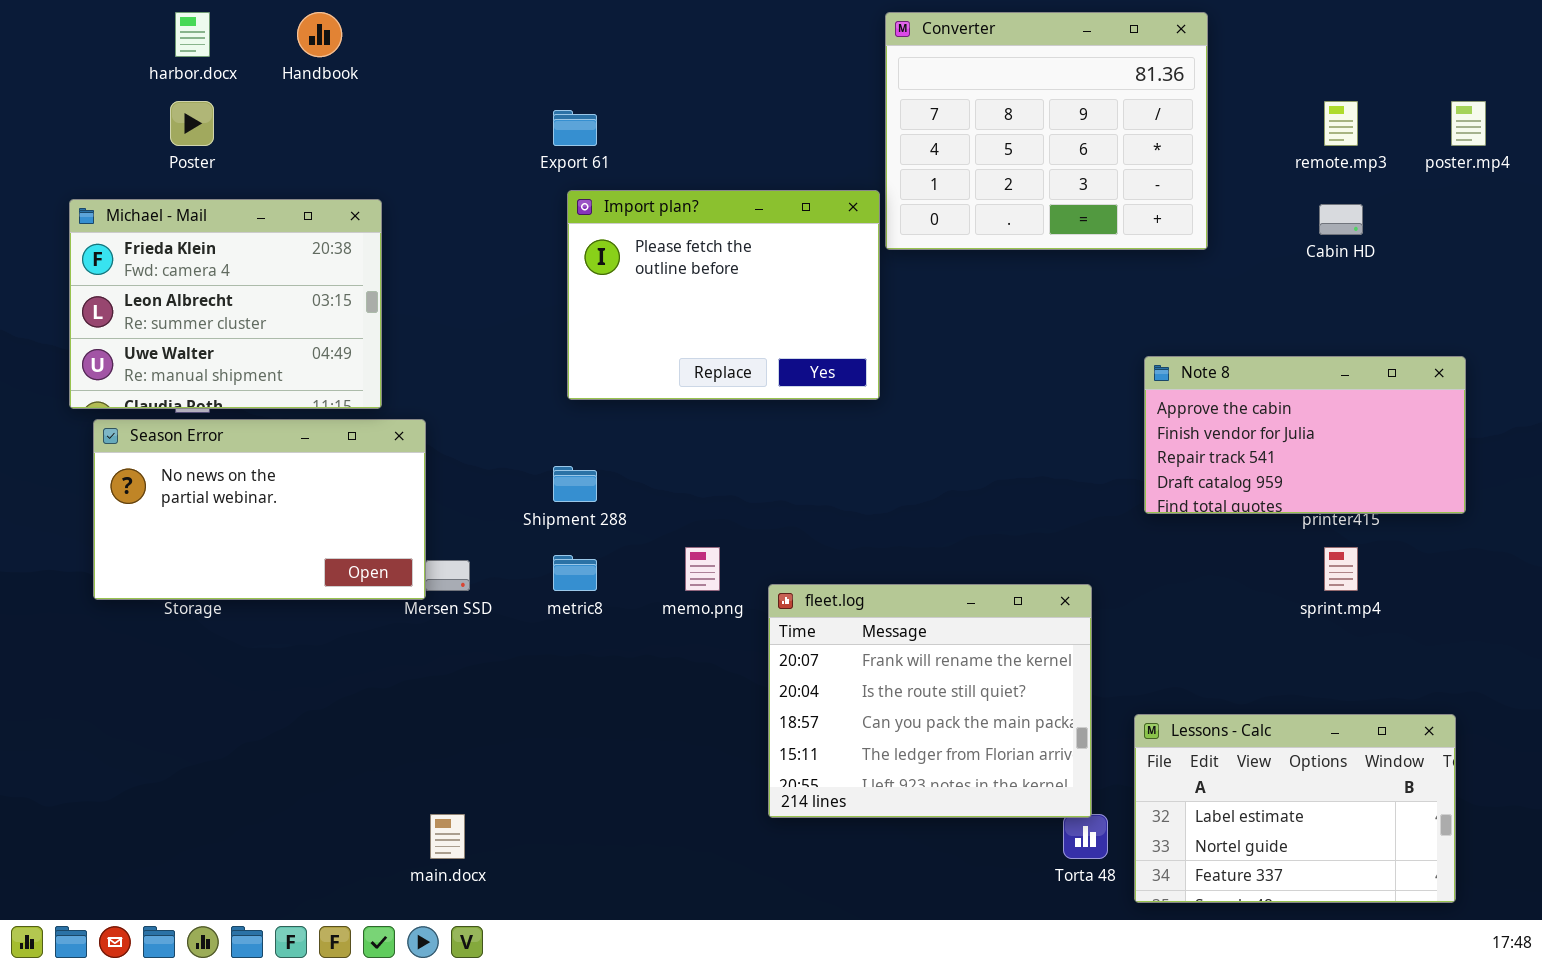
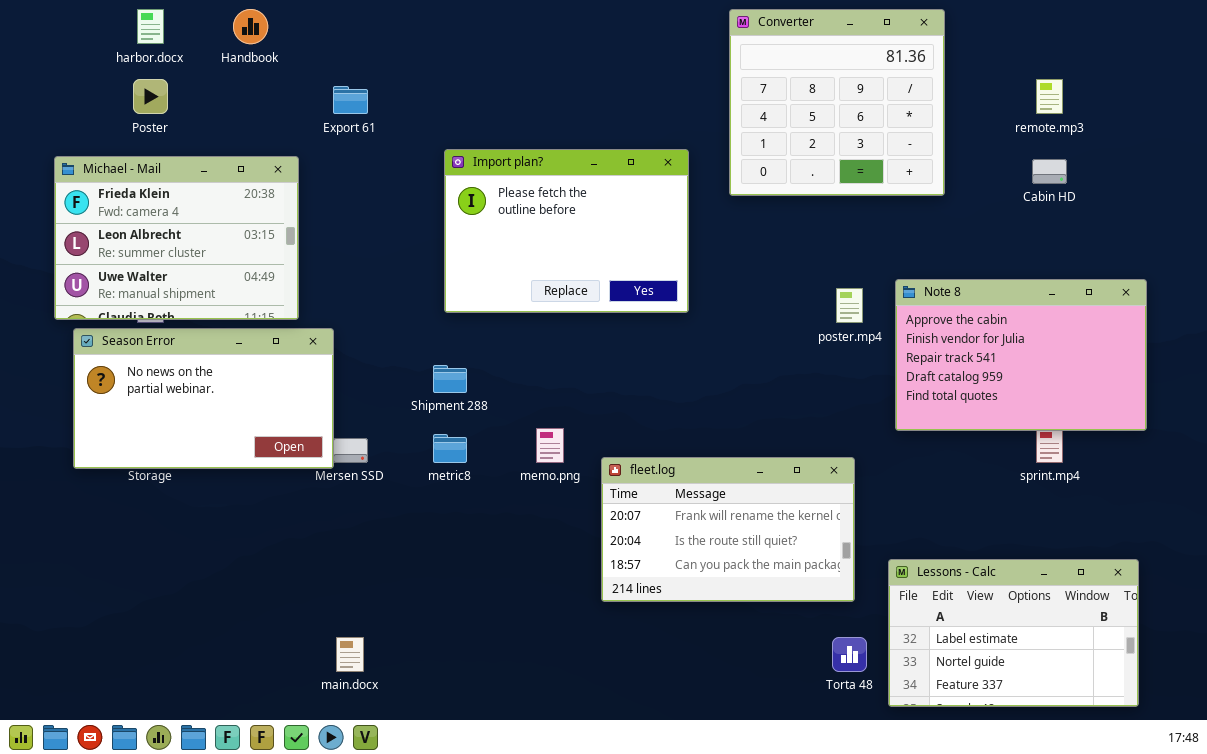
Converter: [885,12,1208,250] -> [729,9,945,196], resized
poster.mp4: [1451,101,1486,146] -> [836,288,863,323], moved
Export 61: [553,110,597,146] -> [333,86,368,114], moved
Note 8: [1144,356,1466,514] -> [895,279,1147,431], resized
fleet.log: [768,584,1092,818] -> [601,457,855,602], resized

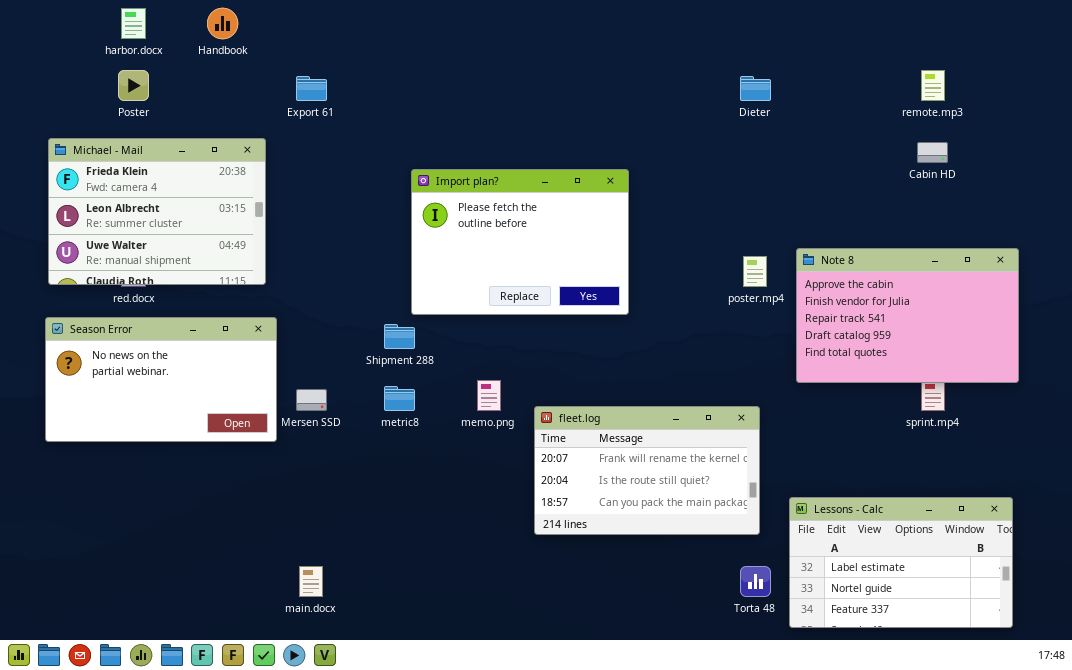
Converter: [729,9,945,196] -> none, closed
Import plan?: [444,149,689,313] -> [411,169,629,315], moved
Season Error: [73,328,334,469] -> [45,317,277,442], moved

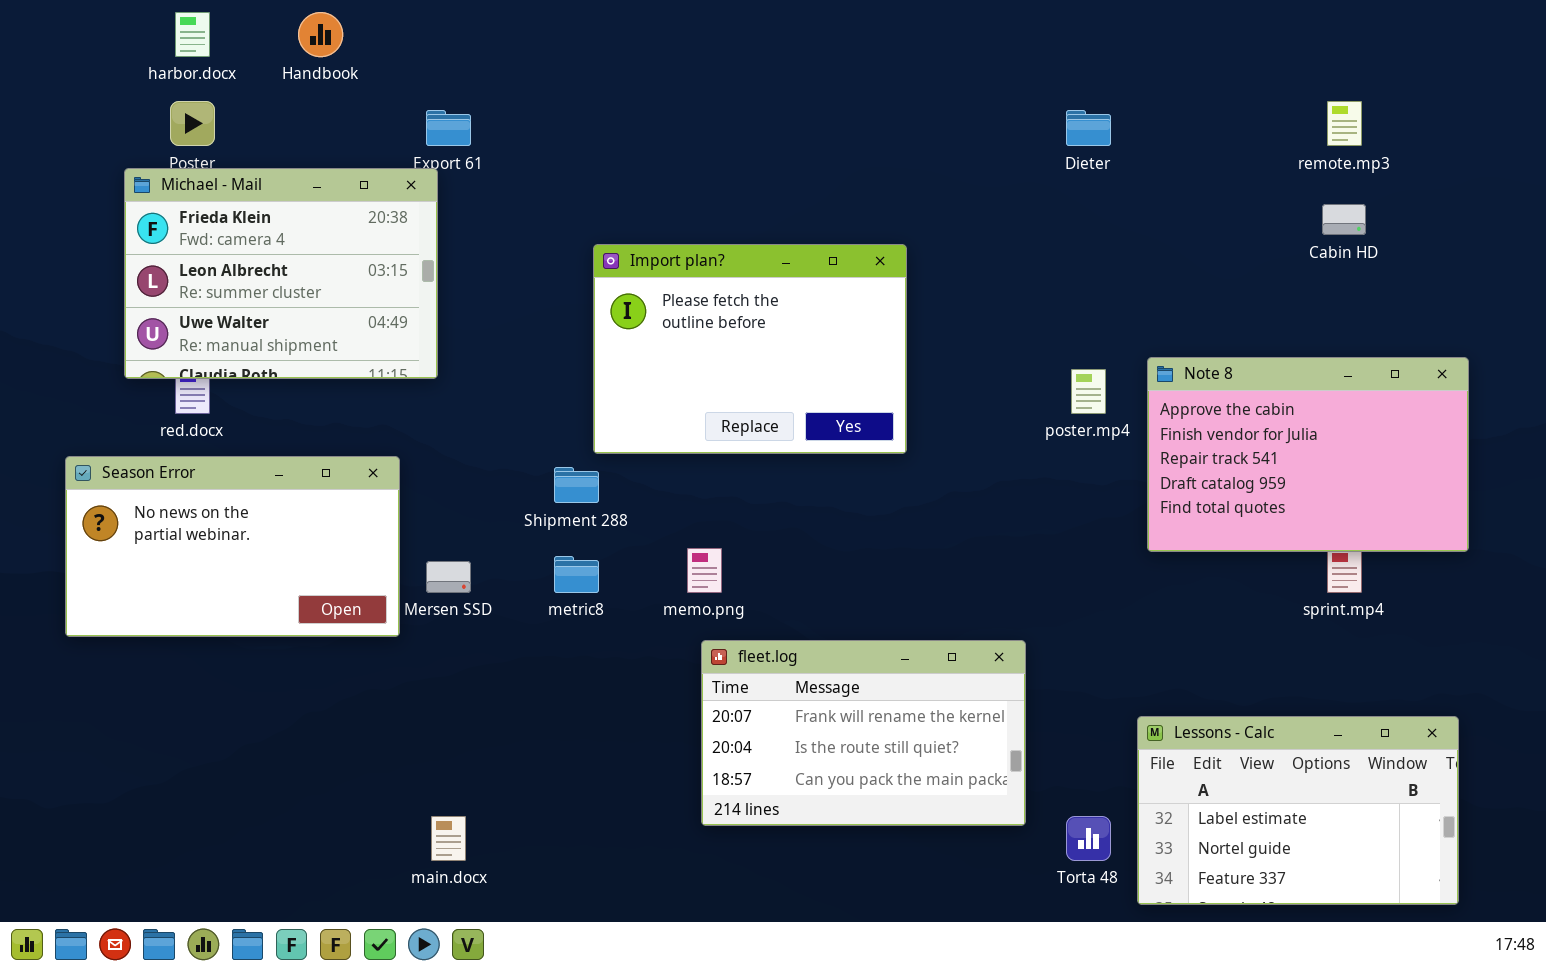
Michael - Mail: [48,138,266,285] -> [124,168,438,379], moved
fleet.log: [534,406,760,535] -> [701,640,1026,826], moved

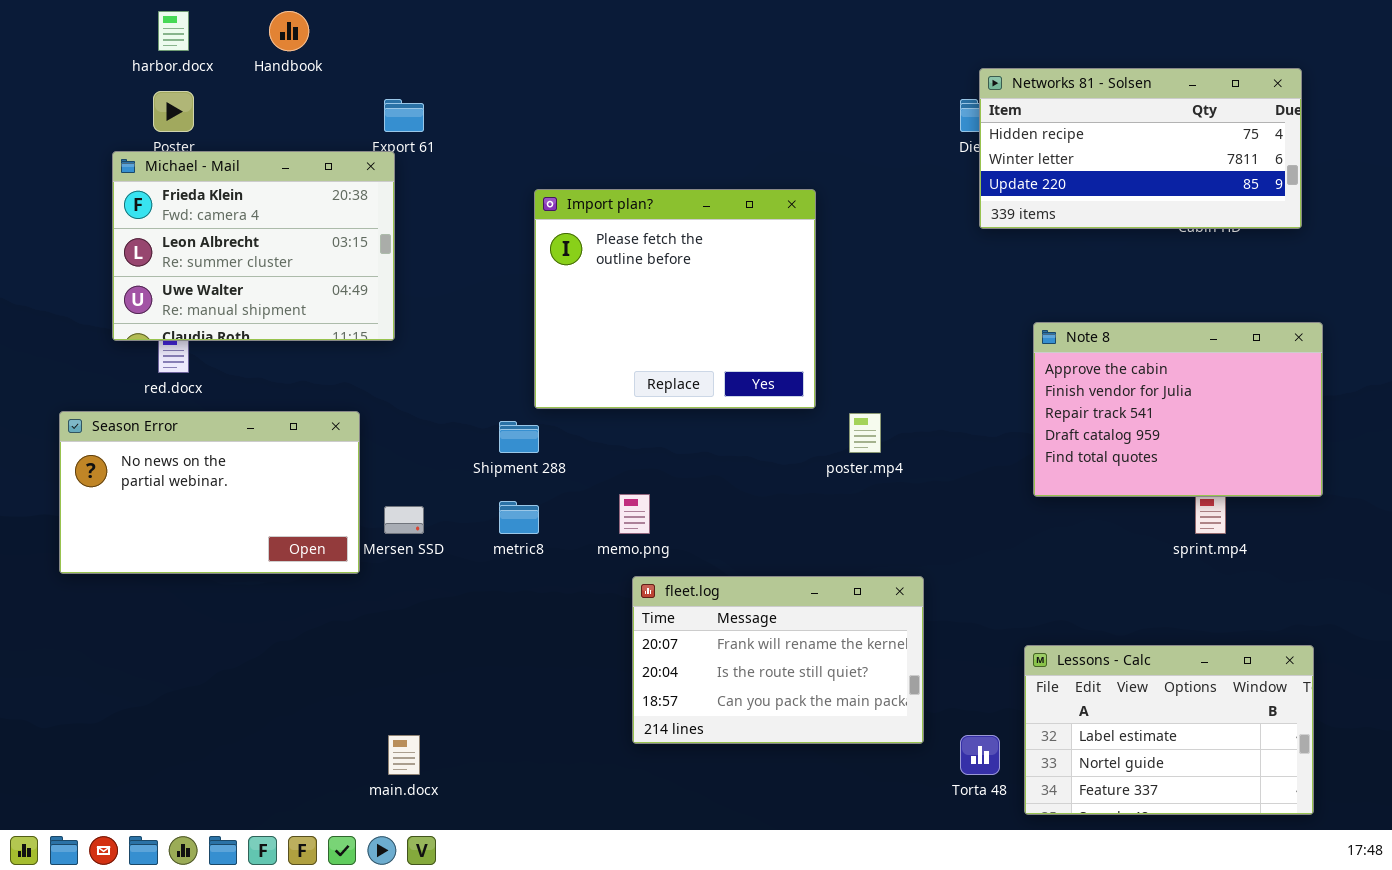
Networks 81 - Solsen: none -> [979,68,1302,229], opened
Import plan?: [593,244,907,454] -> [534,189,816,409], resized
poster.mp4: [1071,369,1106,414] -> [849,413,881,453], moved

